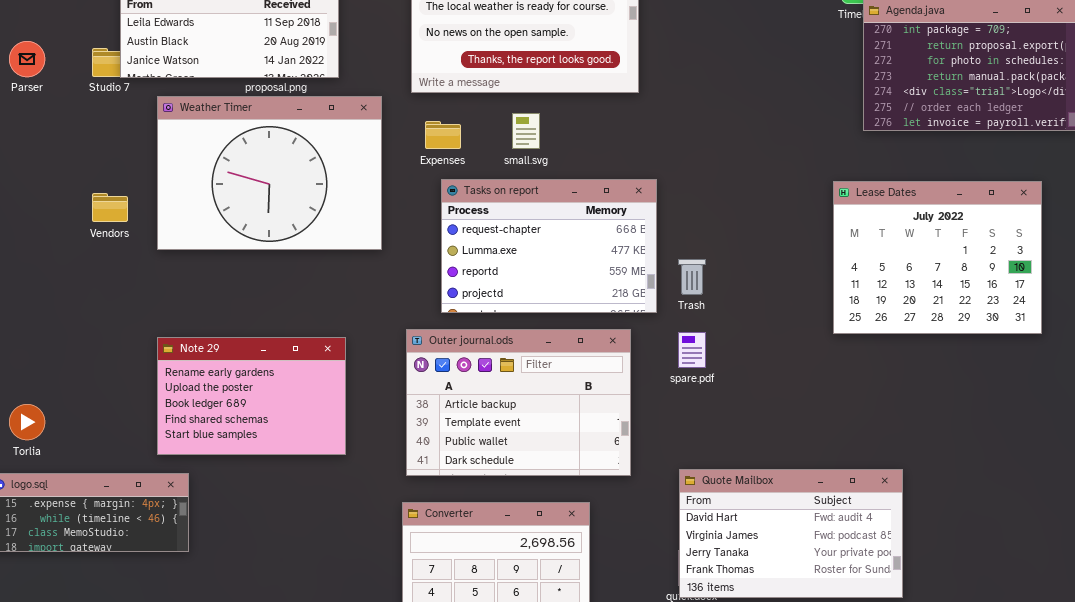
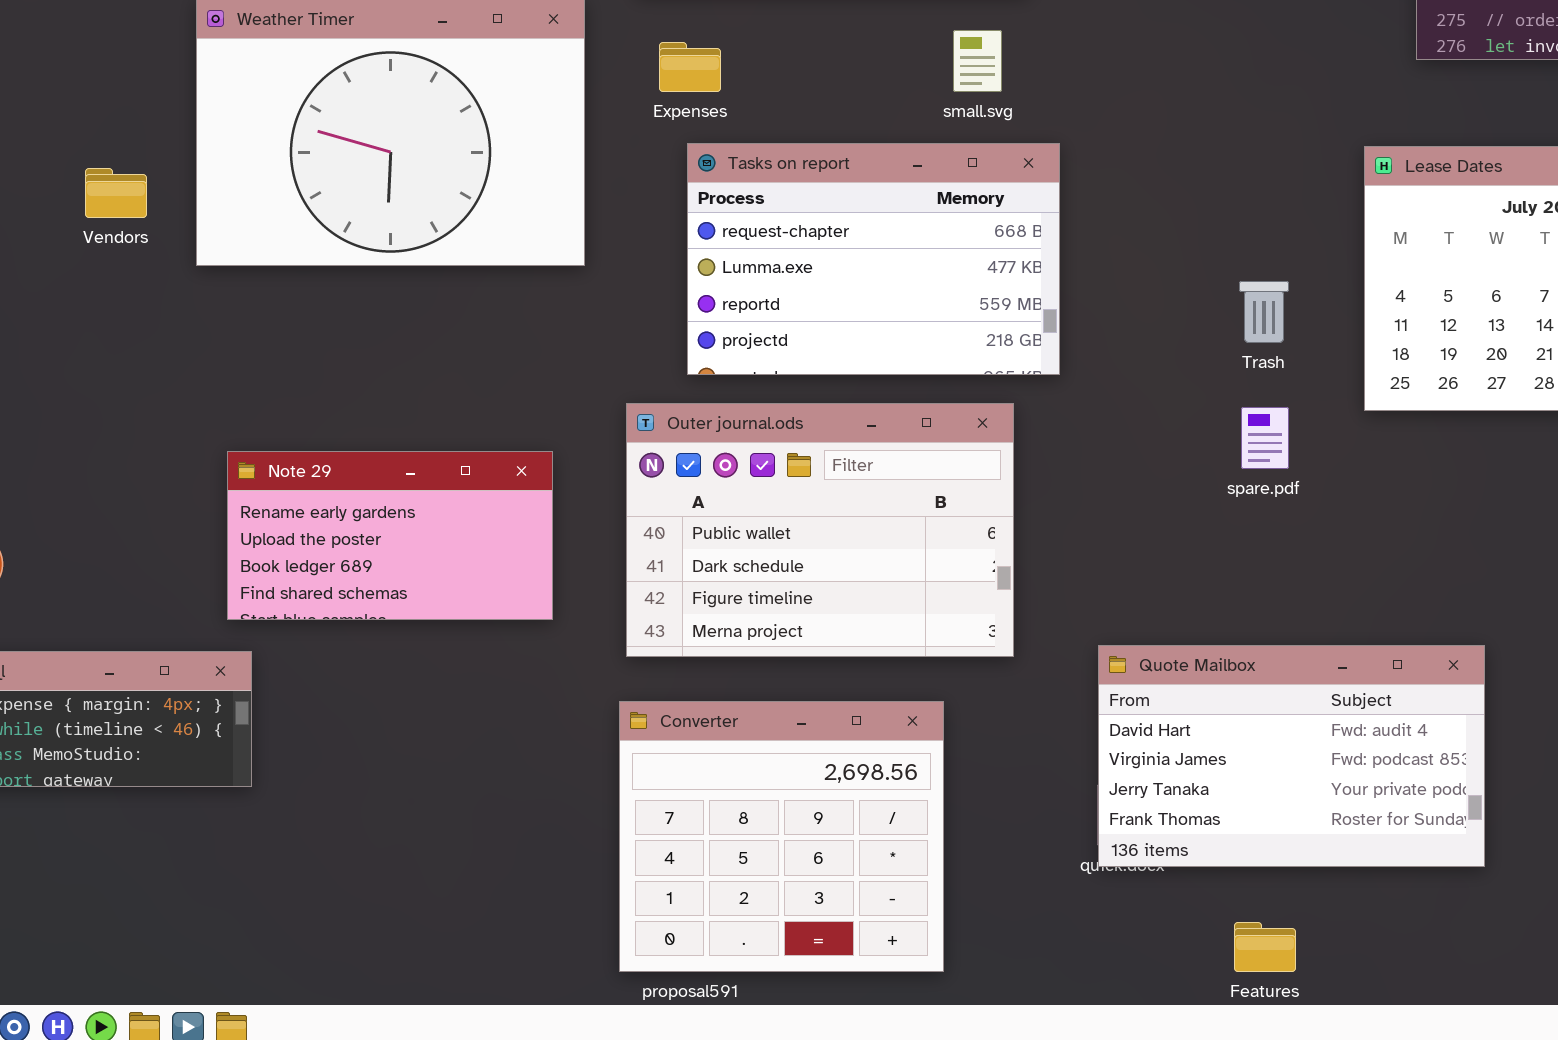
small.svg: [512,113,540,149] -> [953,30,1002,92], moved
Trash: [678,259,706,295] -> [1239,281,1289,343], moved
Outer journal.ods: [406,329,631,476] -> [626,403,1014,657], scrolled down 2 rows
spare.pdf: [678,332,706,368] -> [1241,407,1289,469], moved
Note 29: [157,337,346,455] -> [227,451,553,620], moved, resized

